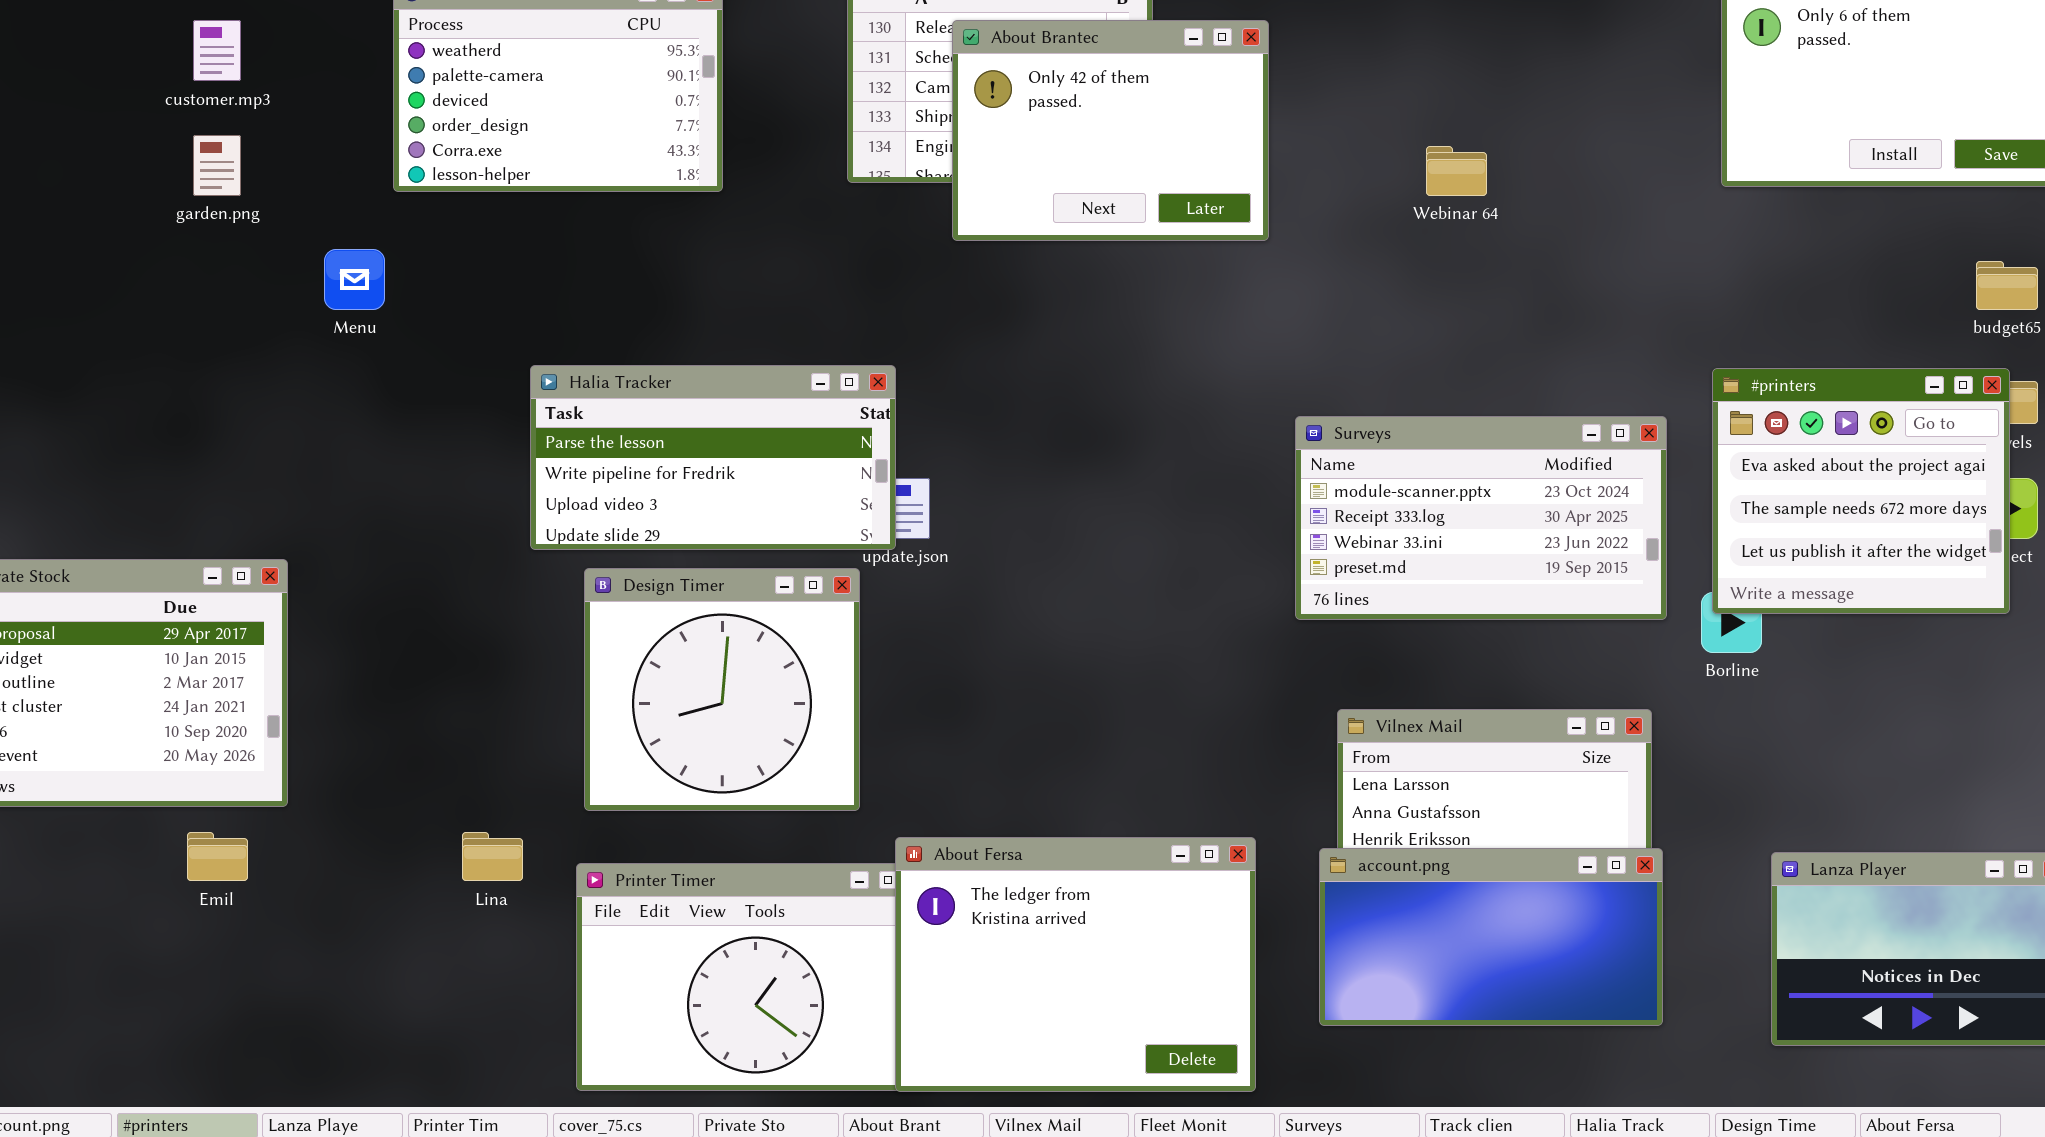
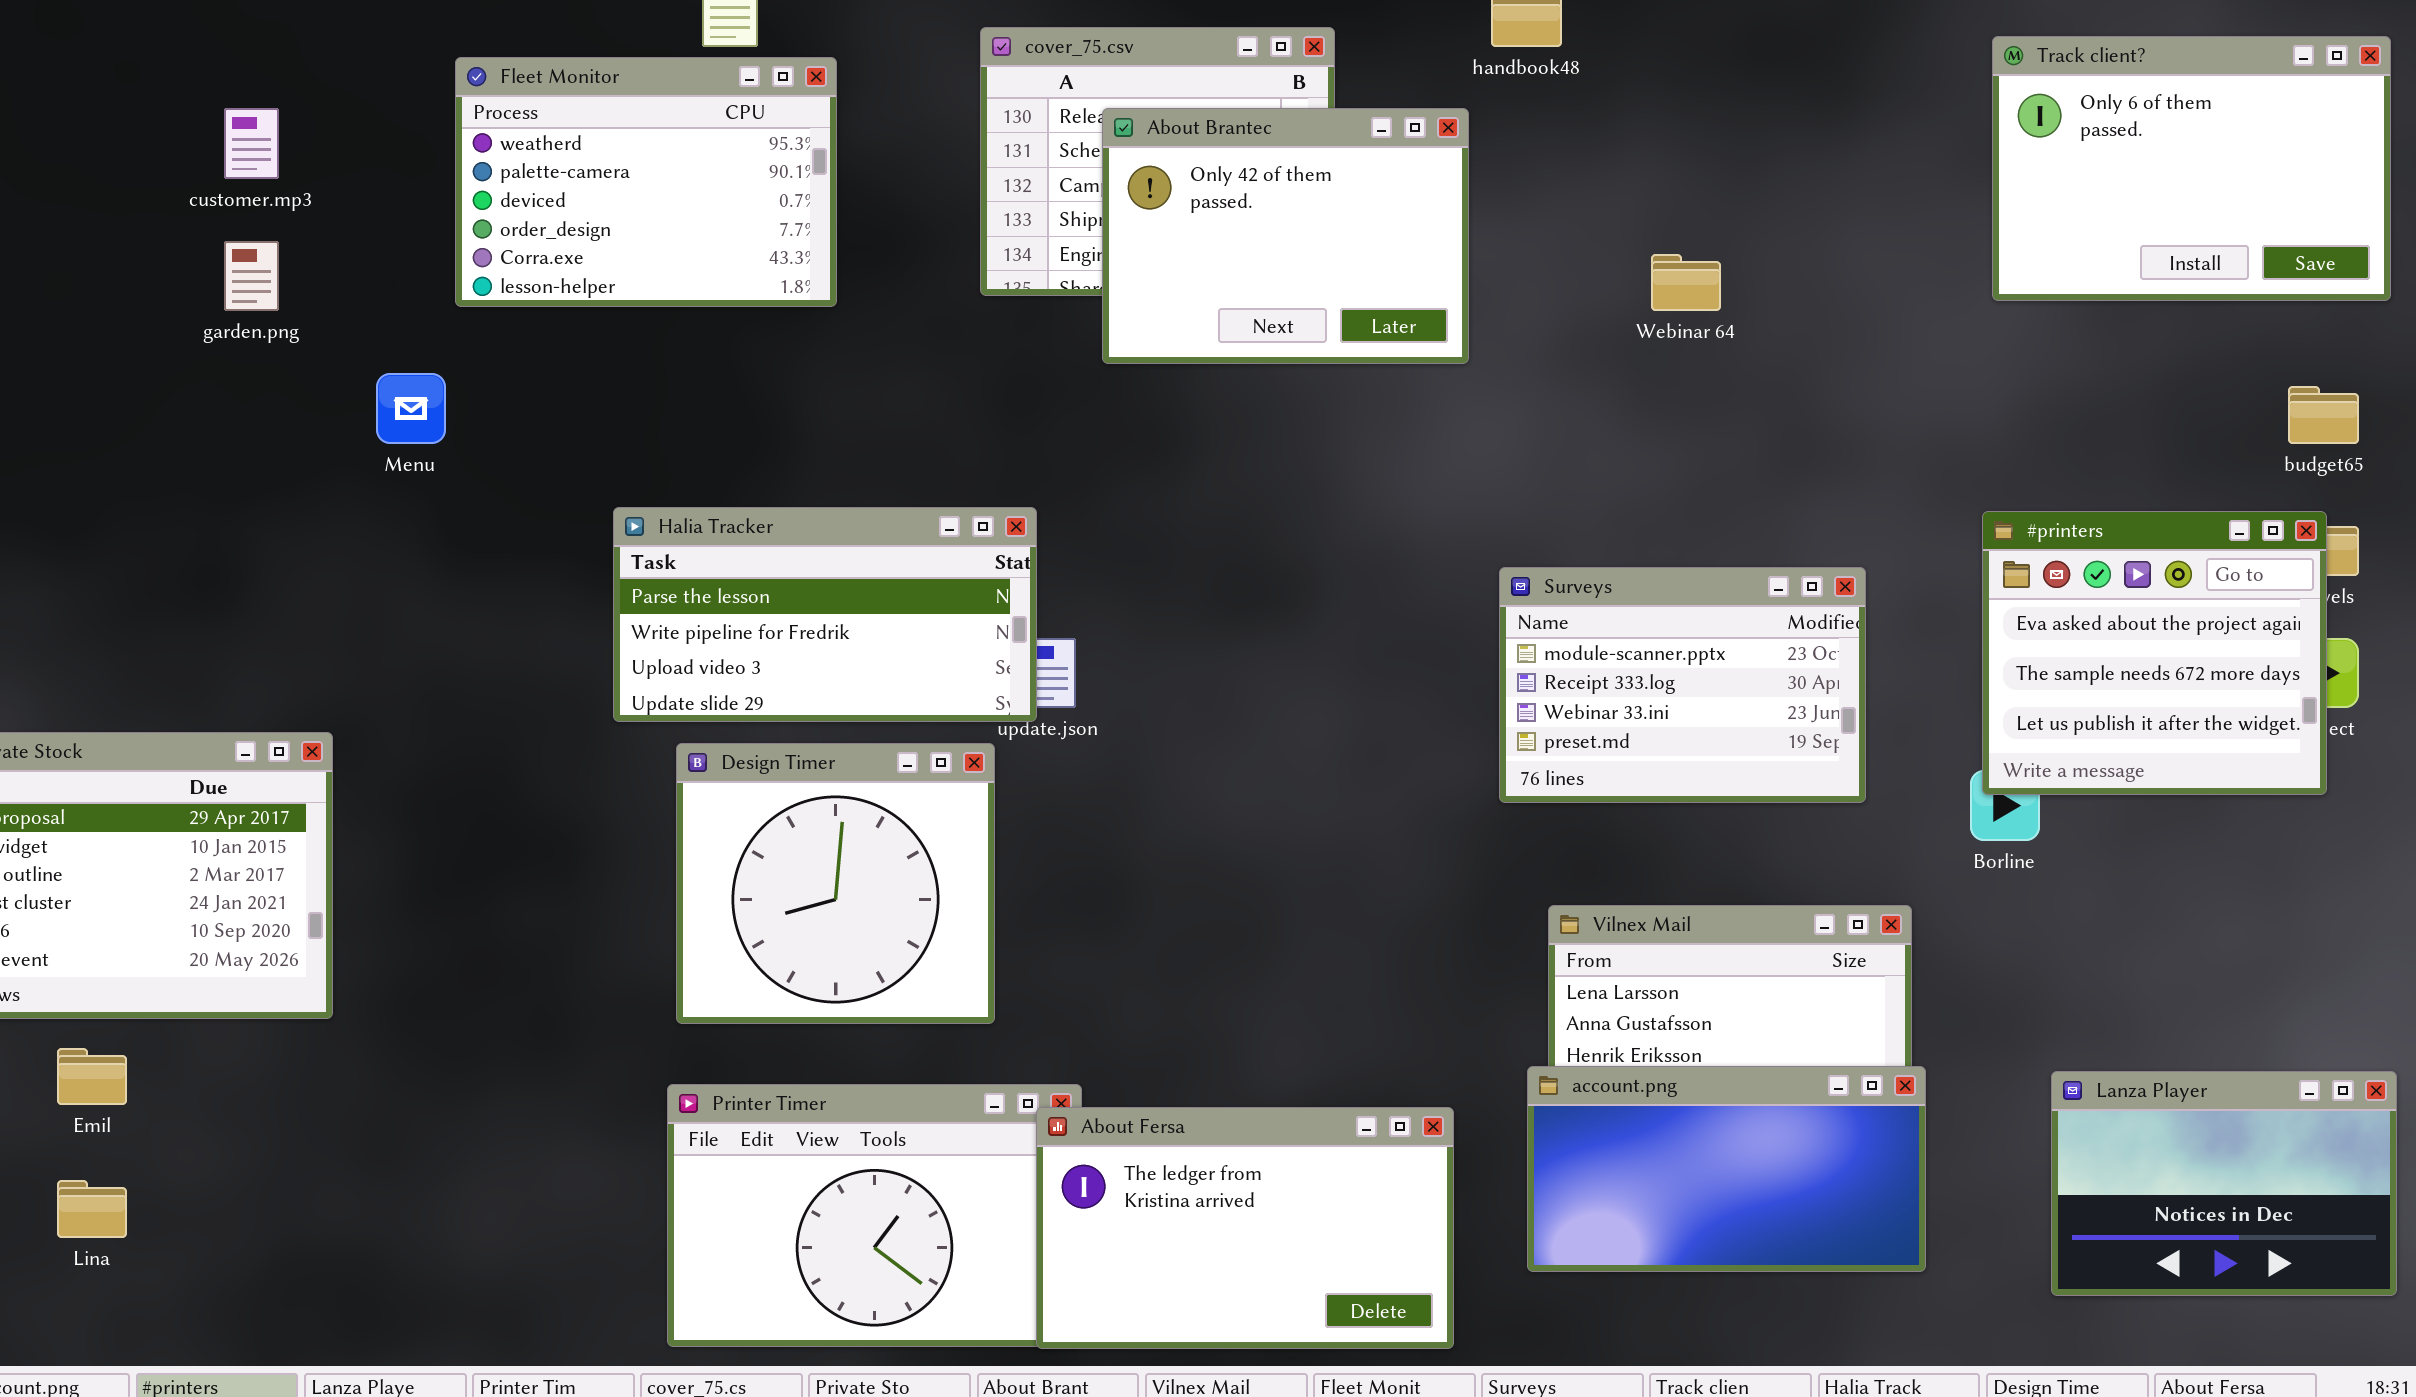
Surveys: [1295,416,1667,620] -> [1499,567,1866,803], resized
Emil: [187,832,248,881] -> [57,1048,127,1105], moved
Lina: [462,832,523,881] -> [57,1180,127,1238], moved
About Fersa: [895,837,1256,1092] -> [1036,1107,1454,1349], resized

